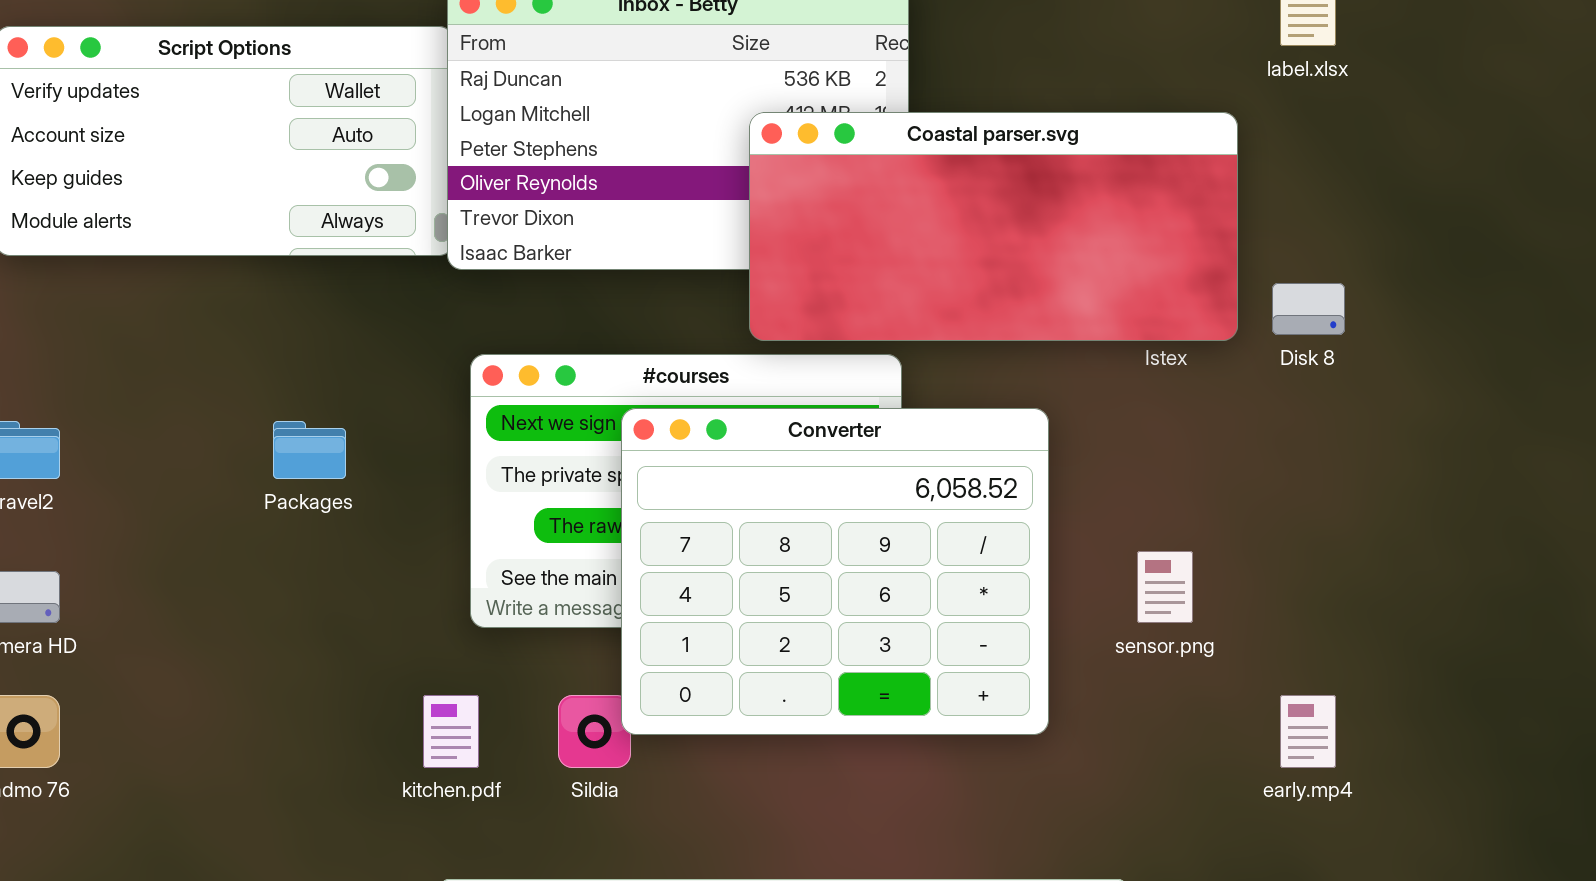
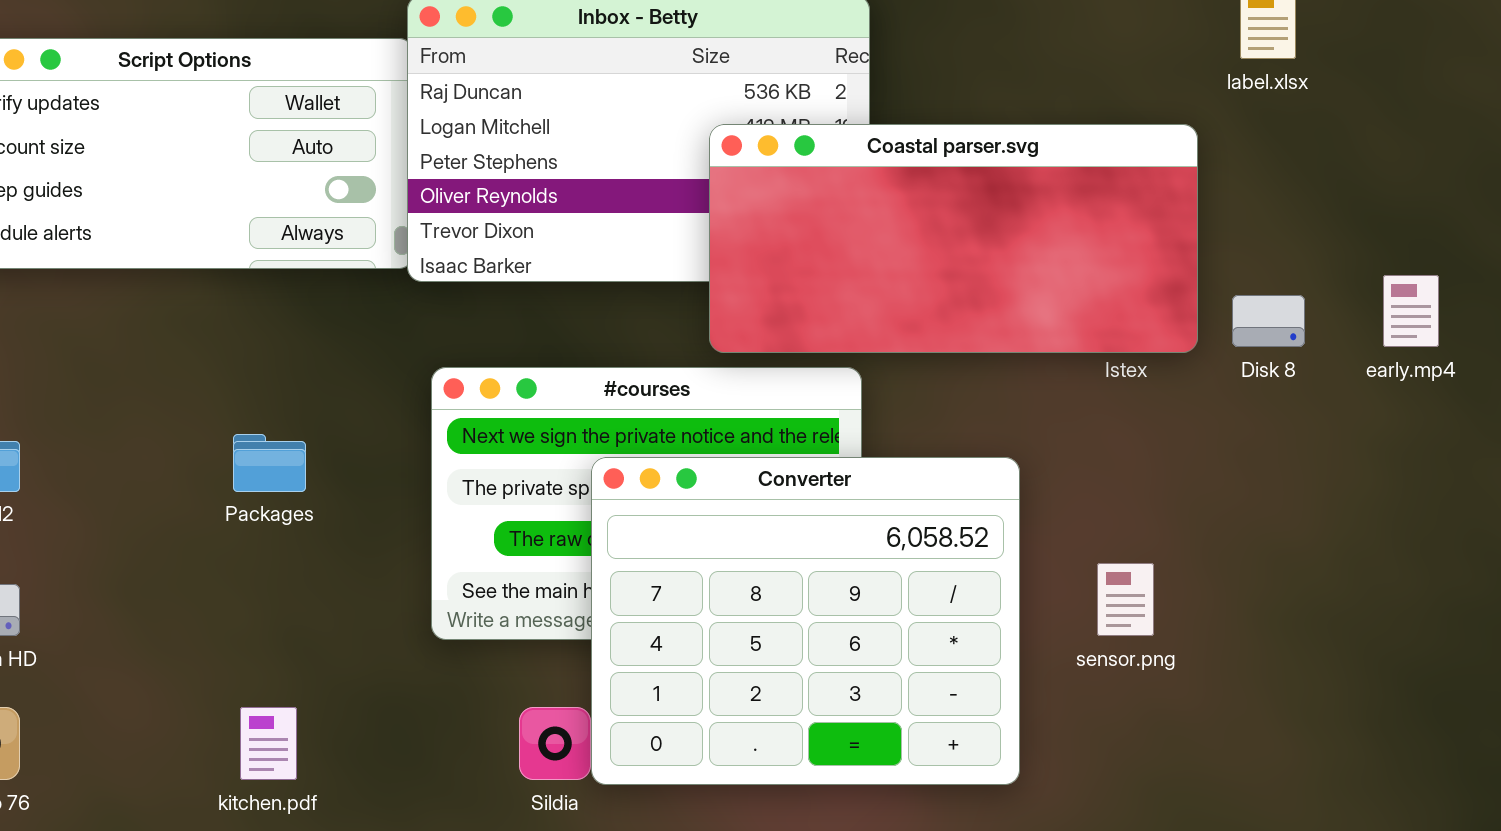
Converter: [621,408,1049,735] -> [591,457,1020,785], moved
kitchen.pdf: [423,695,479,768] -> [240,707,297,780], moved
early.mp4: [1280,695,1336,768] -> [1383,275,1439,347], moved

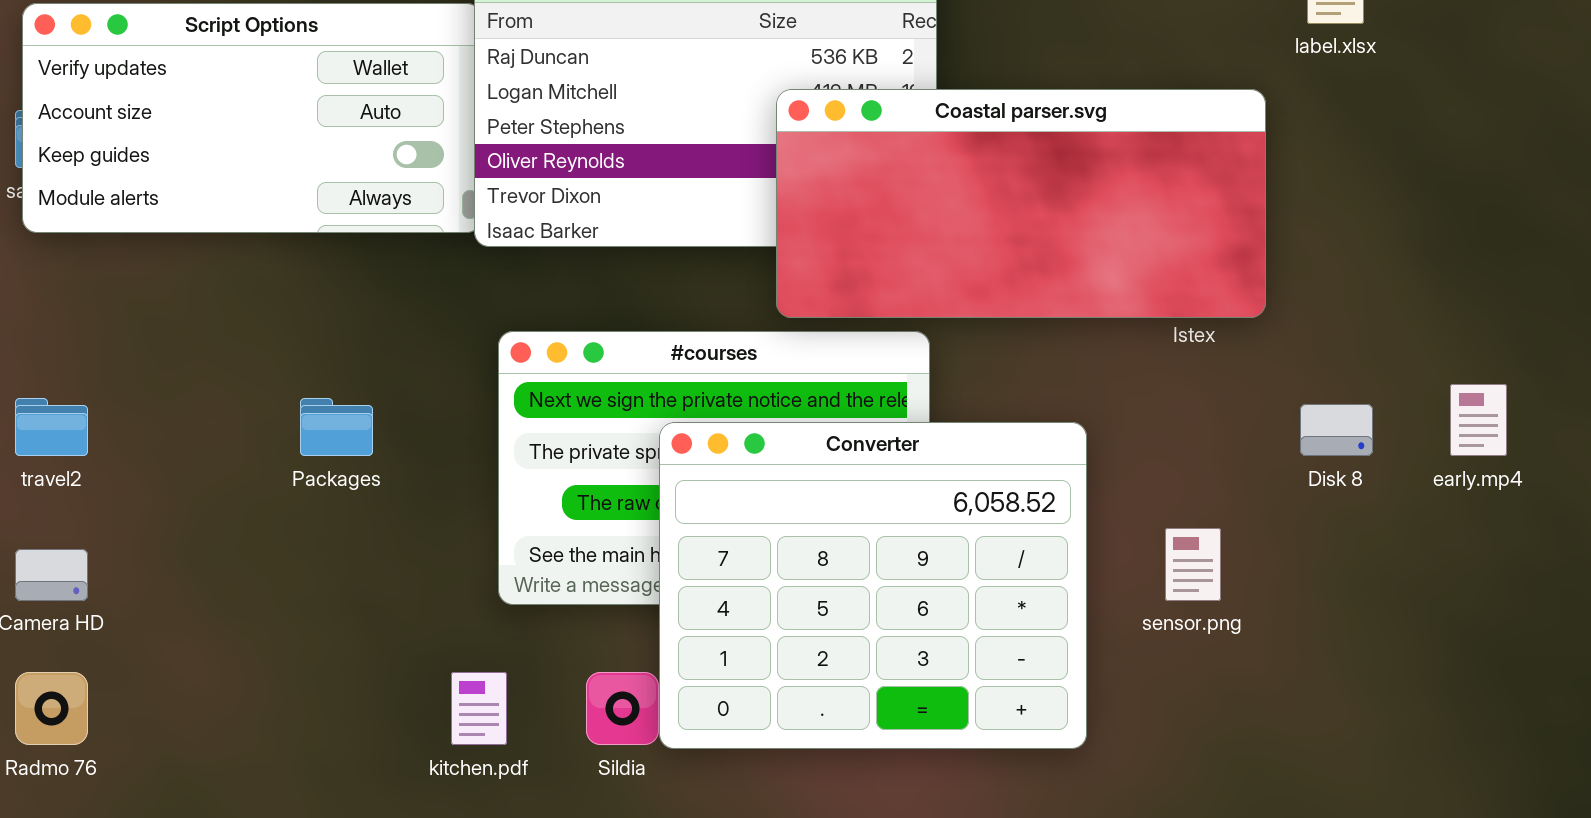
early.mp4: [1383,275,1439,347] -> [1450,384,1507,456], moved
Disk 8: [1232,295,1305,347] -> [1300,404,1373,456], moved
kitchen.pdf: [240,707,297,780] -> [451,672,507,745], moved

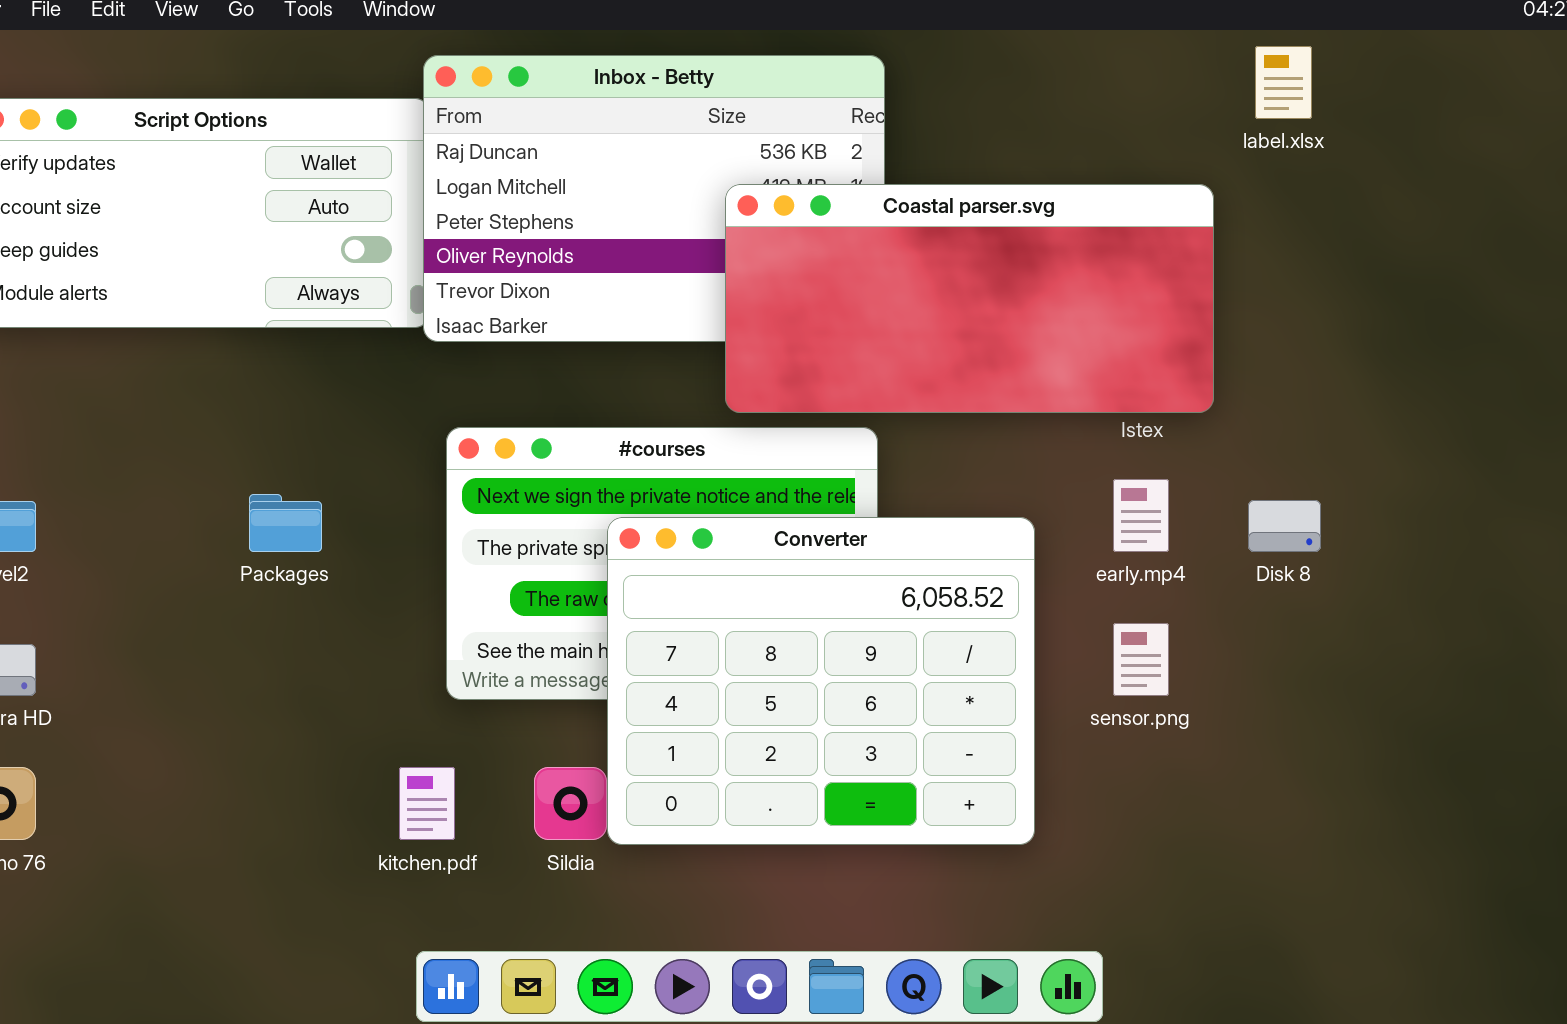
early.mp4: [1450,384,1507,456] -> [1113,479,1169,552], moved

